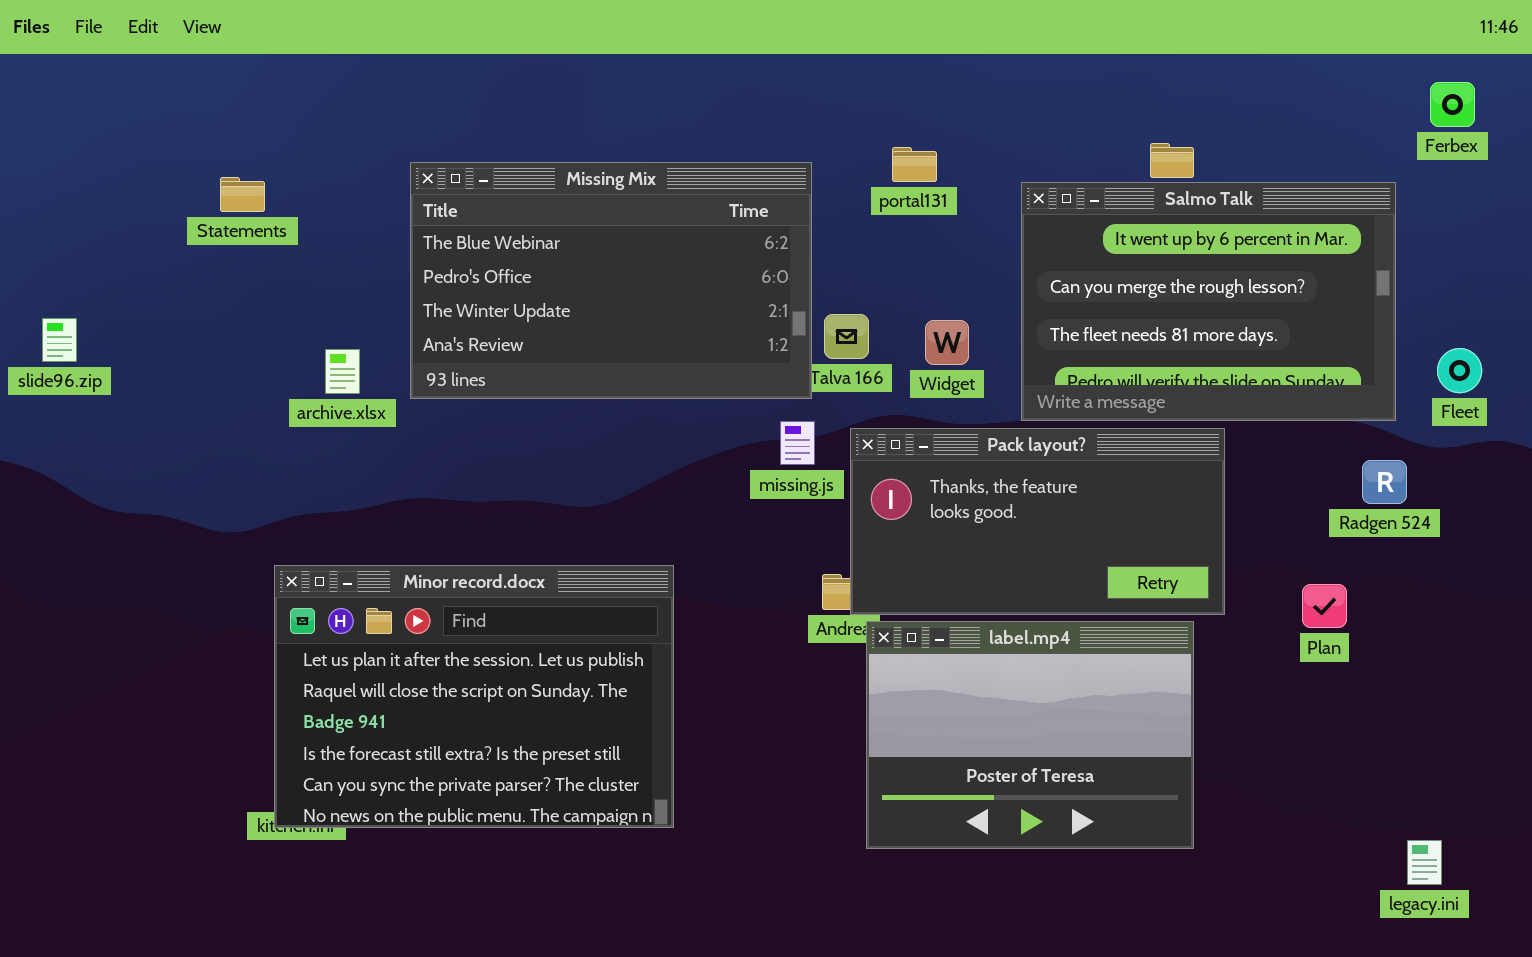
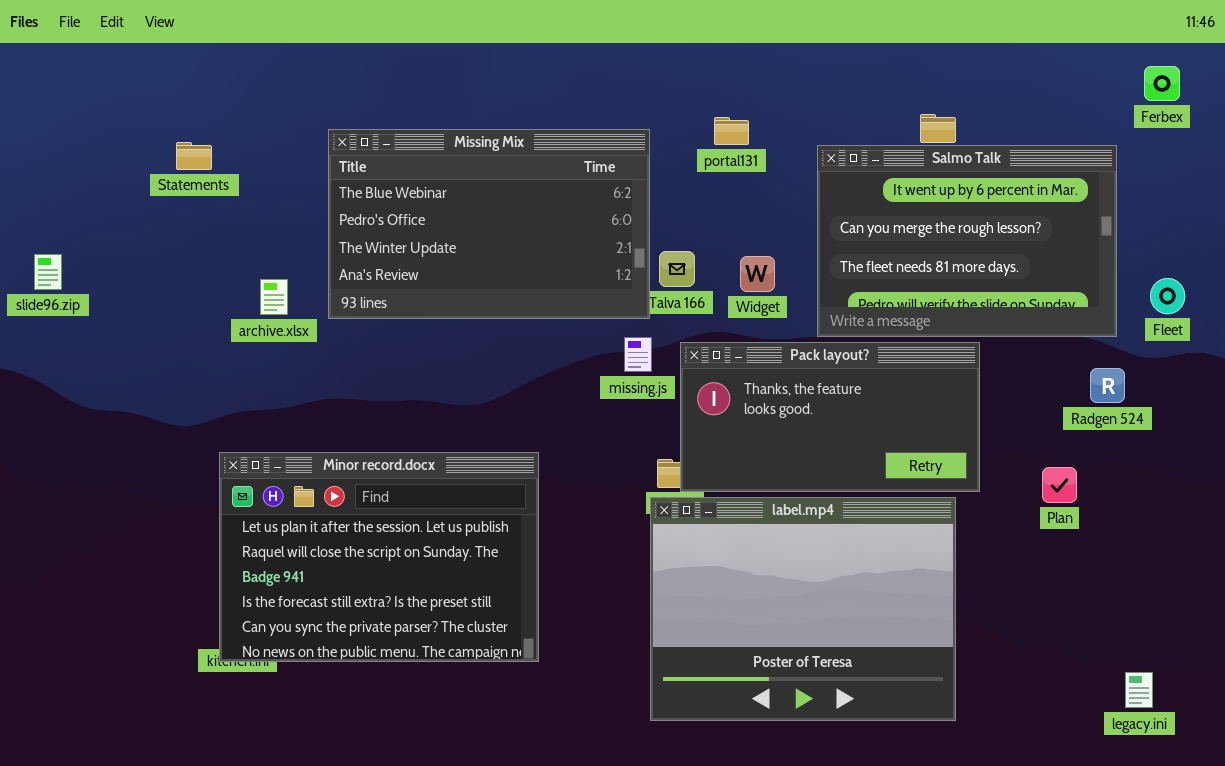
label.mp4: [866,621,1194,849] -> [650,497,956,721], resized

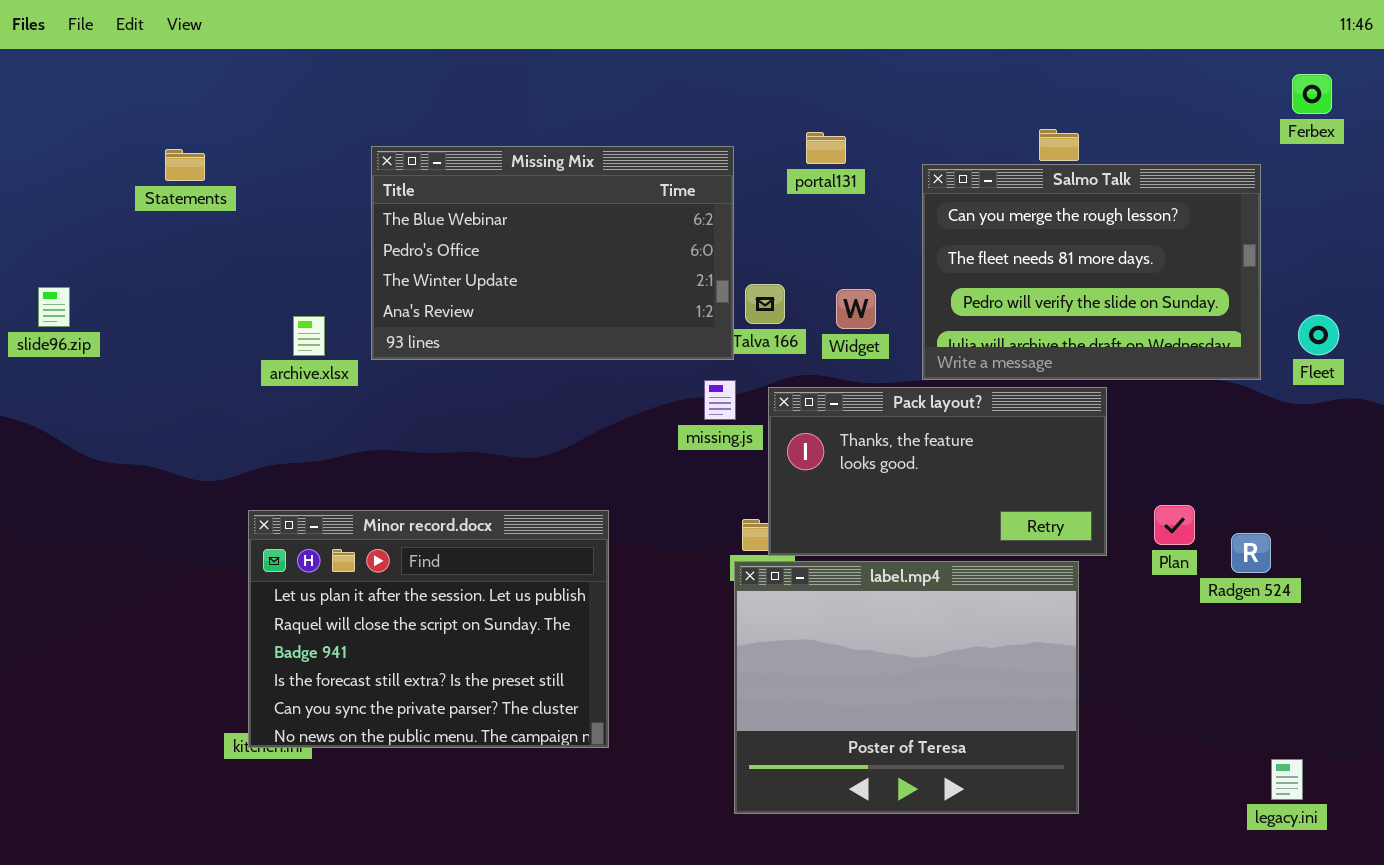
Statements: [176,142,212,170] -> [165,149,205,181], moved
Salmo Talk: [817,145,1117,337] -> [922,164,1261,380], scrolled down 1 row
Radgen 524: [1090,368,1125,403] -> [1231,533,1271,573], moved
Plan: [1042,467,1077,503] -> [1154,505,1195,545], moved

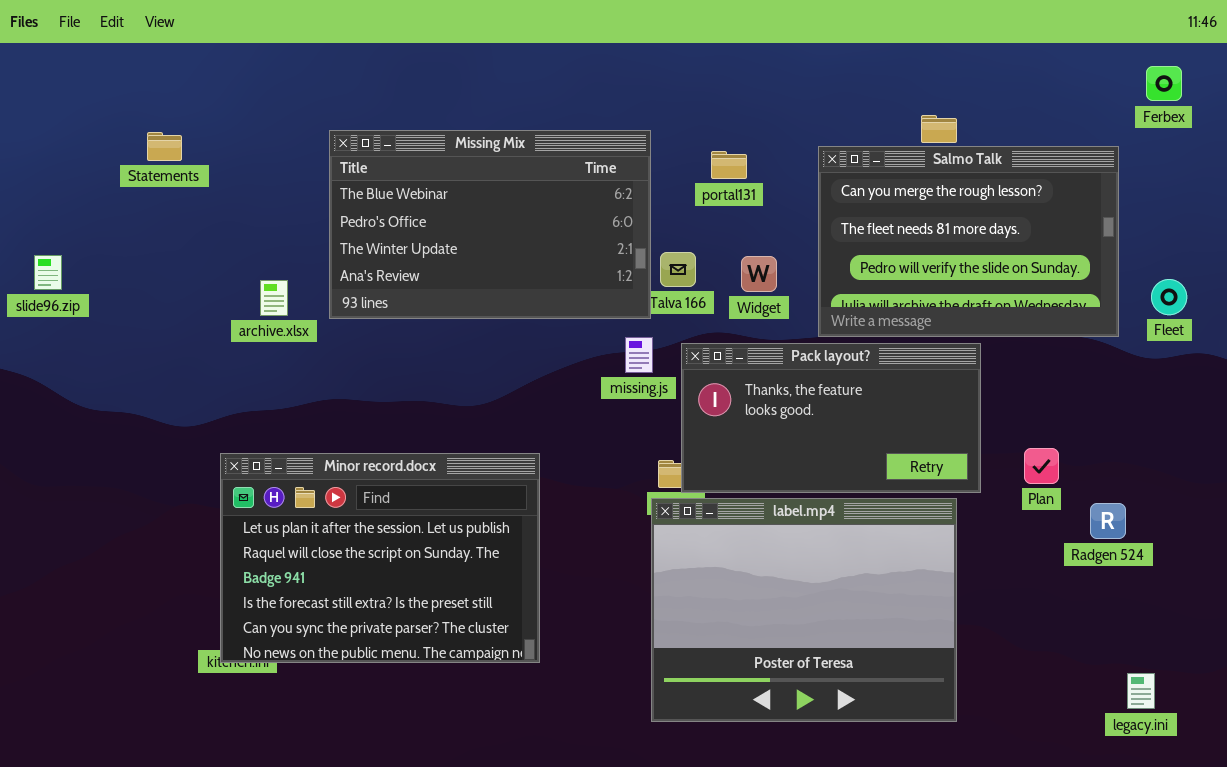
portal131: [806,132,846,164] -> [711,151,747,179], moved
Radgen 524: [1231,533,1271,573] -> [1090,503,1126,539], moved

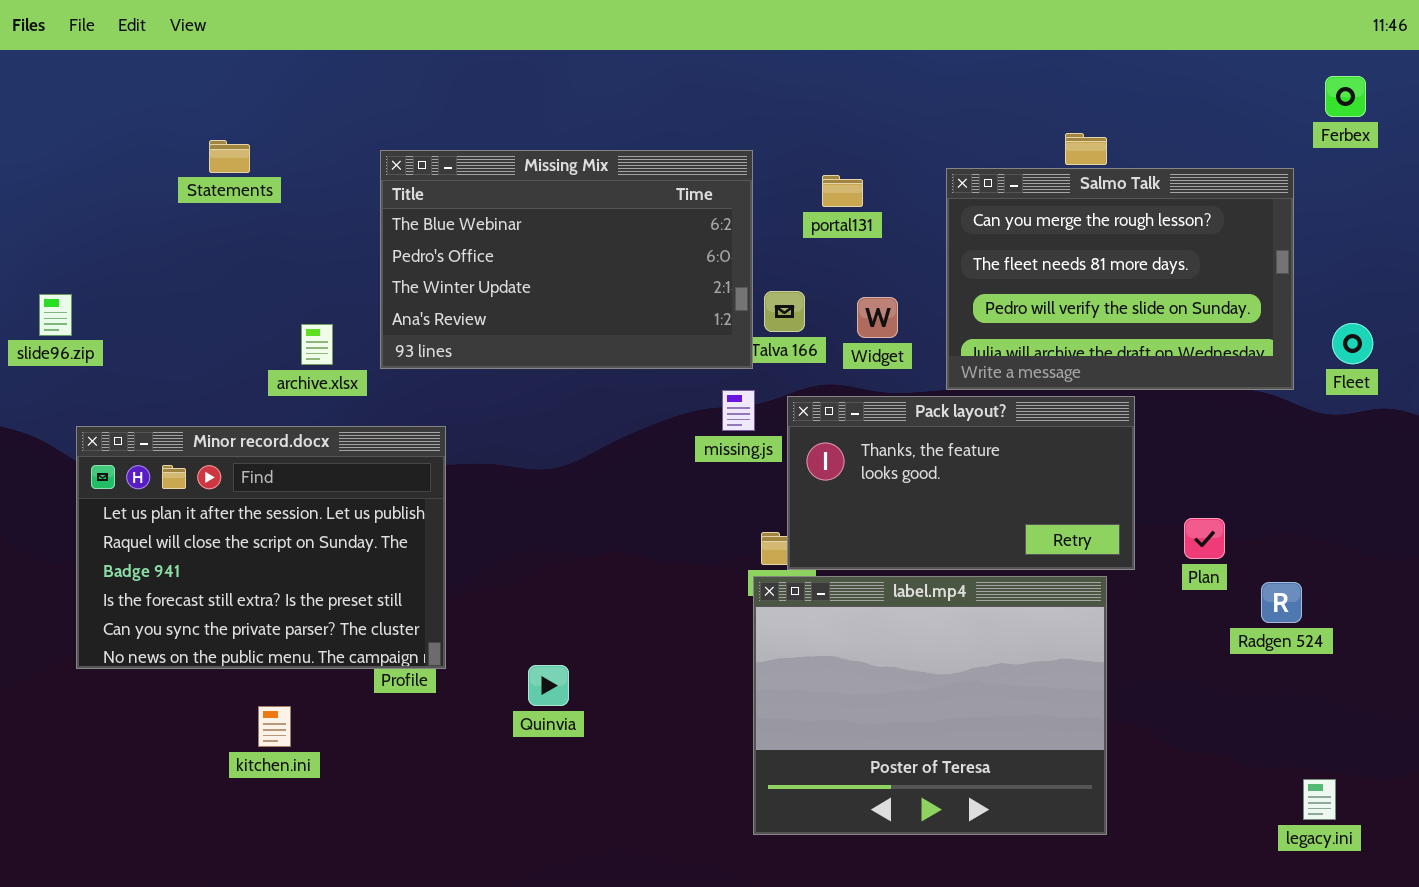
Statements: [147,132,182,161] -> [209,140,250,173], moved
Minor record.docx: [220,453,540,663] -> [76,426,446,669], moved

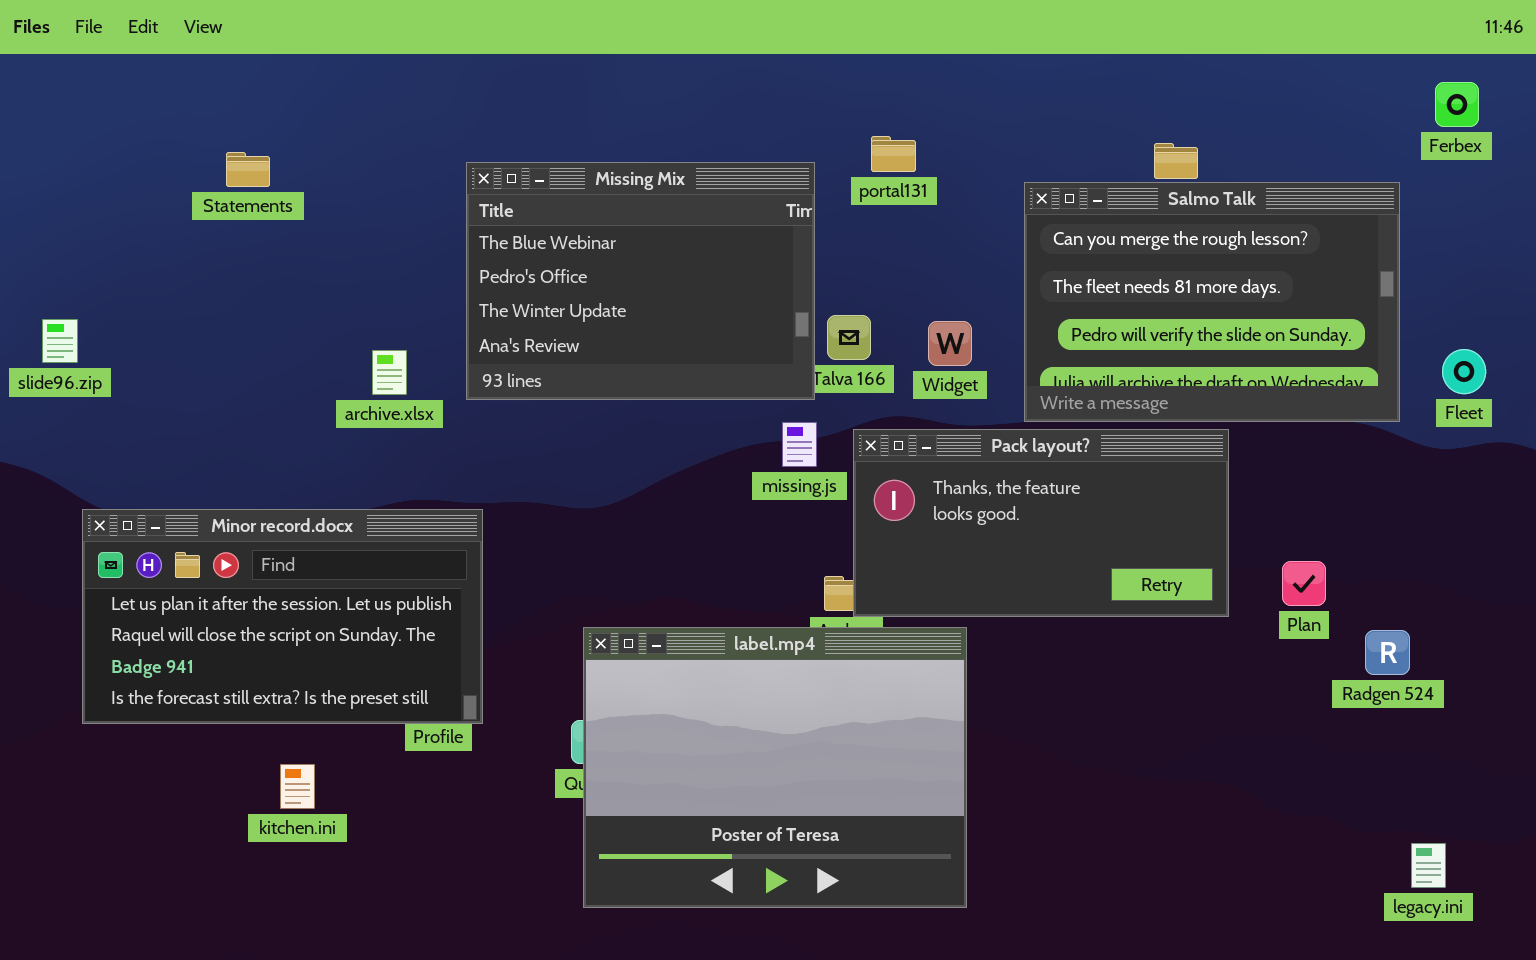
Missing Mix: [380,150,753,369] -> [466,162,815,400], resized
portal131: [822,175,863,207] -> [871,136,916,172], moved
archive.xlsx: [301,324,333,365] -> [372,350,407,395], moved
Minor record.docx: [76,426,446,669] -> [82,509,483,724], resized
label.mp4: [753,576,1107,835] -> [583,627,967,908], moved

